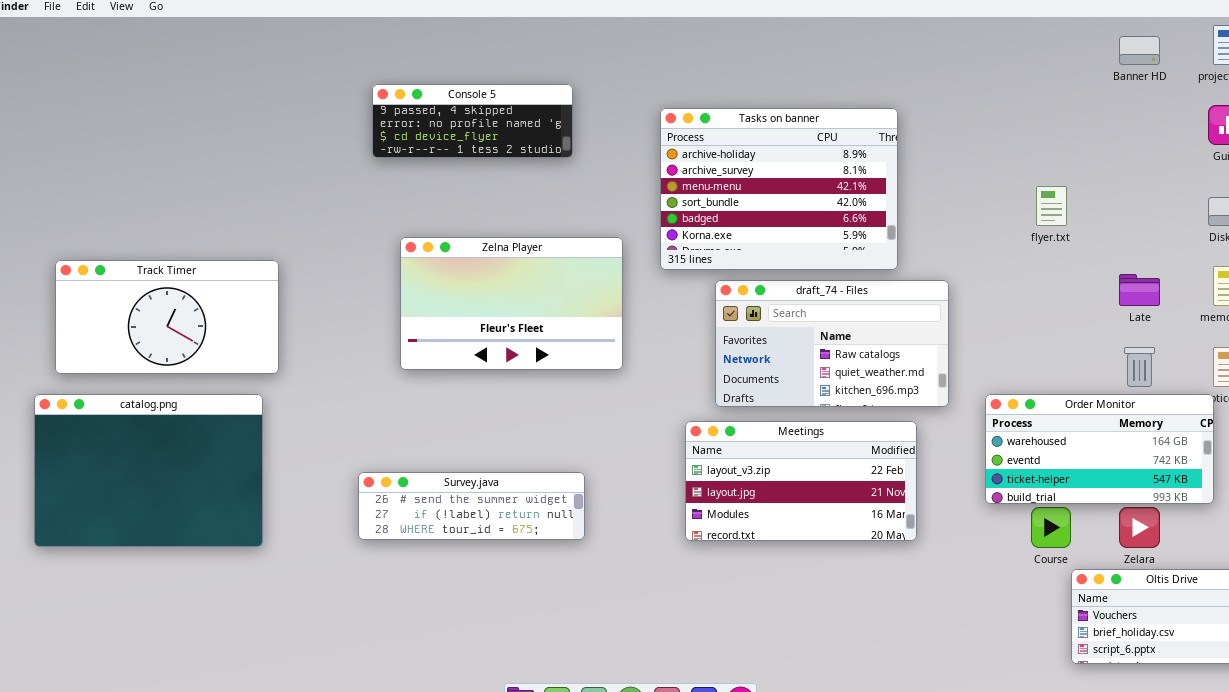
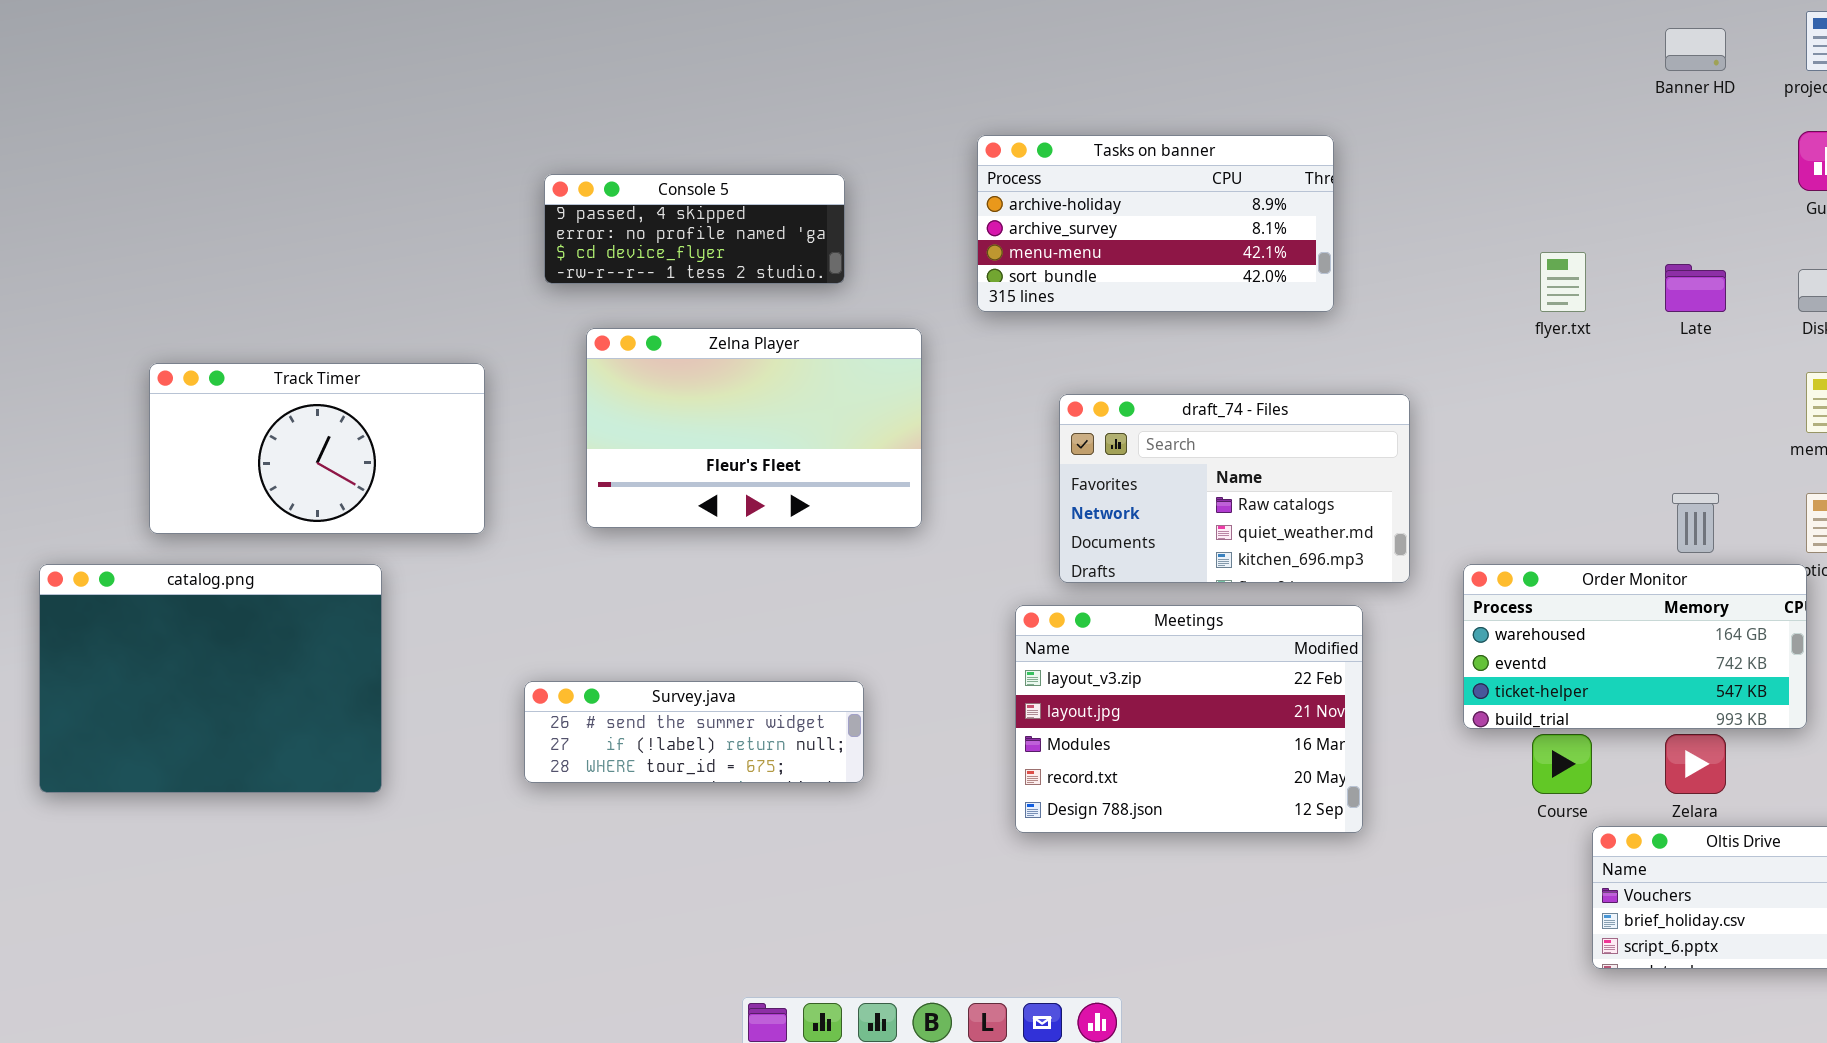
Console 5: [372,84,573,158] -> [544,174,845,284], moved
Tasks on banner: [660,108,898,270] -> [977,135,1334,312], resized
Track Timer: [55,260,279,374] -> [149,363,485,534], moved
Late: [1119,274,1160,306] -> [1665,264,1726,312], moved
Meetings: [685,421,917,541] -> [1015,605,1363,833], resized

